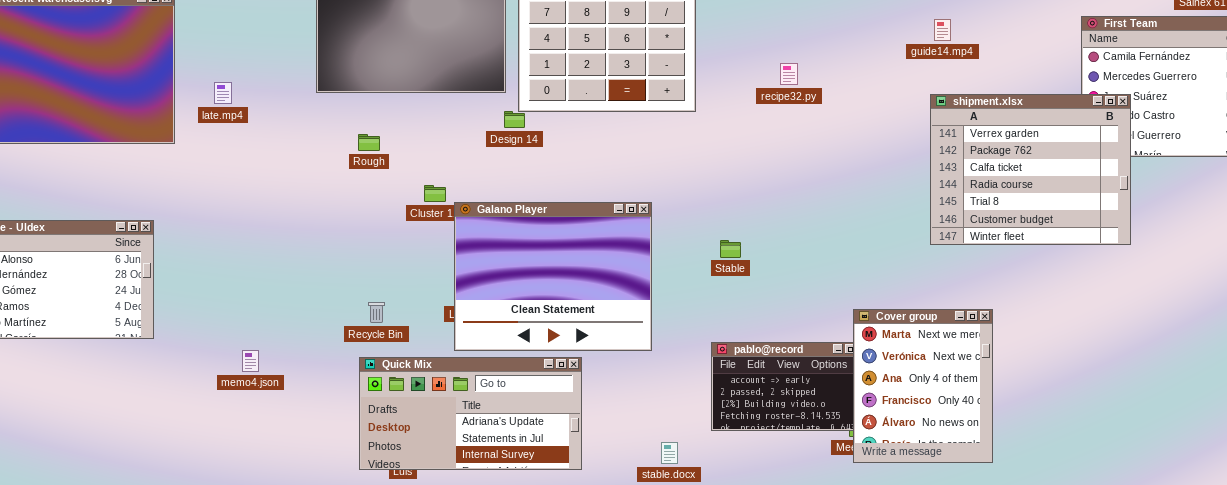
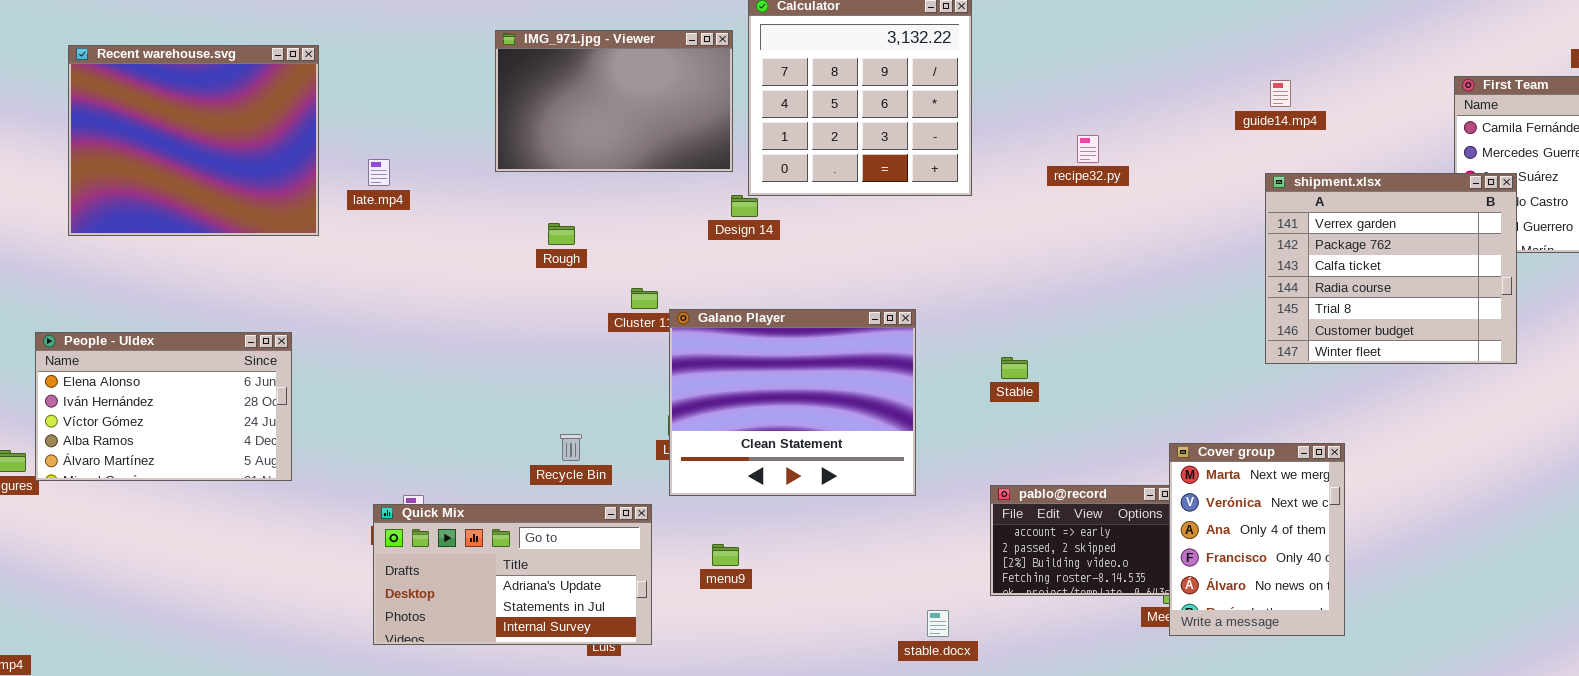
Quick Mix: [359,357,582,470] -> [373,504,652,645], moved

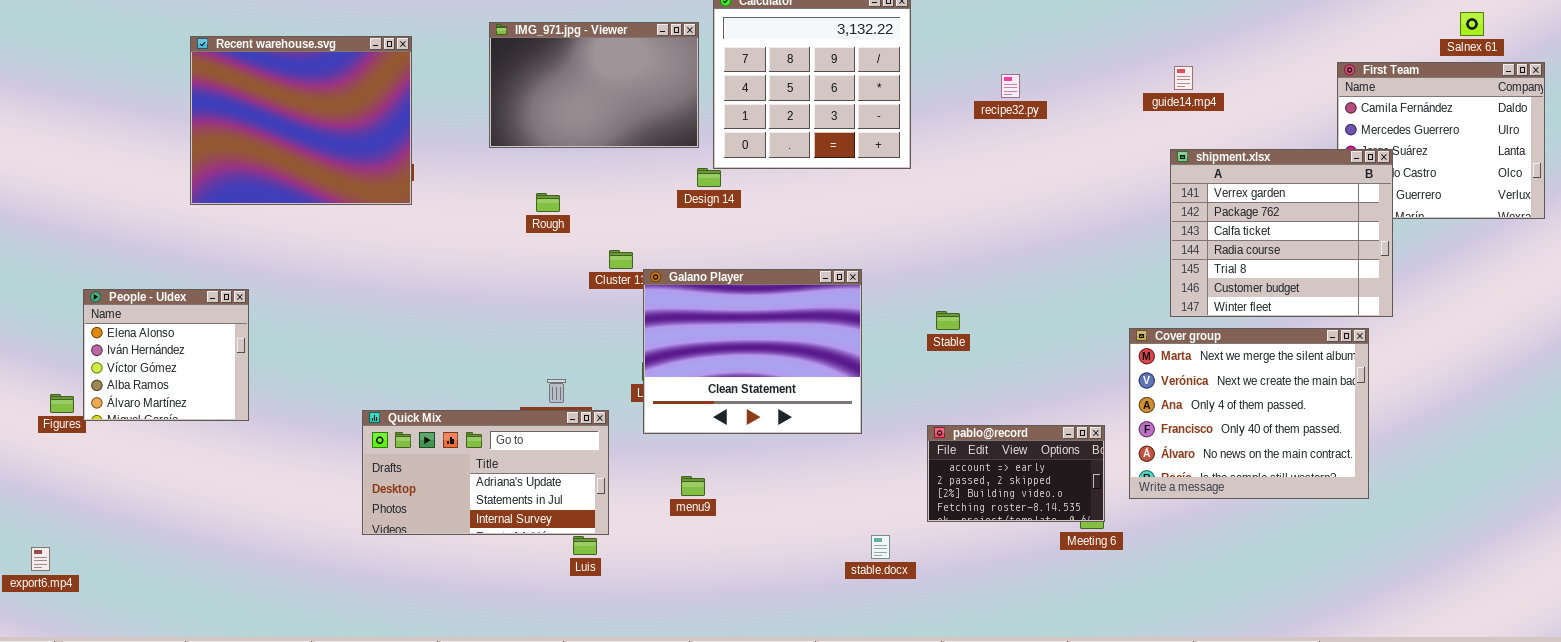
Recent warehouse.svg: [68,45,319,236] -> [190,36,412,205], moved
recipe32.py: [1077,135,1099,163] -> [1001,74,1020,98], moved
People - Uldex: [35,332,292,481] -> [83,289,249,421], resized
Cover group: [1169,443,1345,636] -> [1129,328,1369,499], moved, resized
Quick Mix: [373,504,652,645] -> [362,410,609,535], moved

